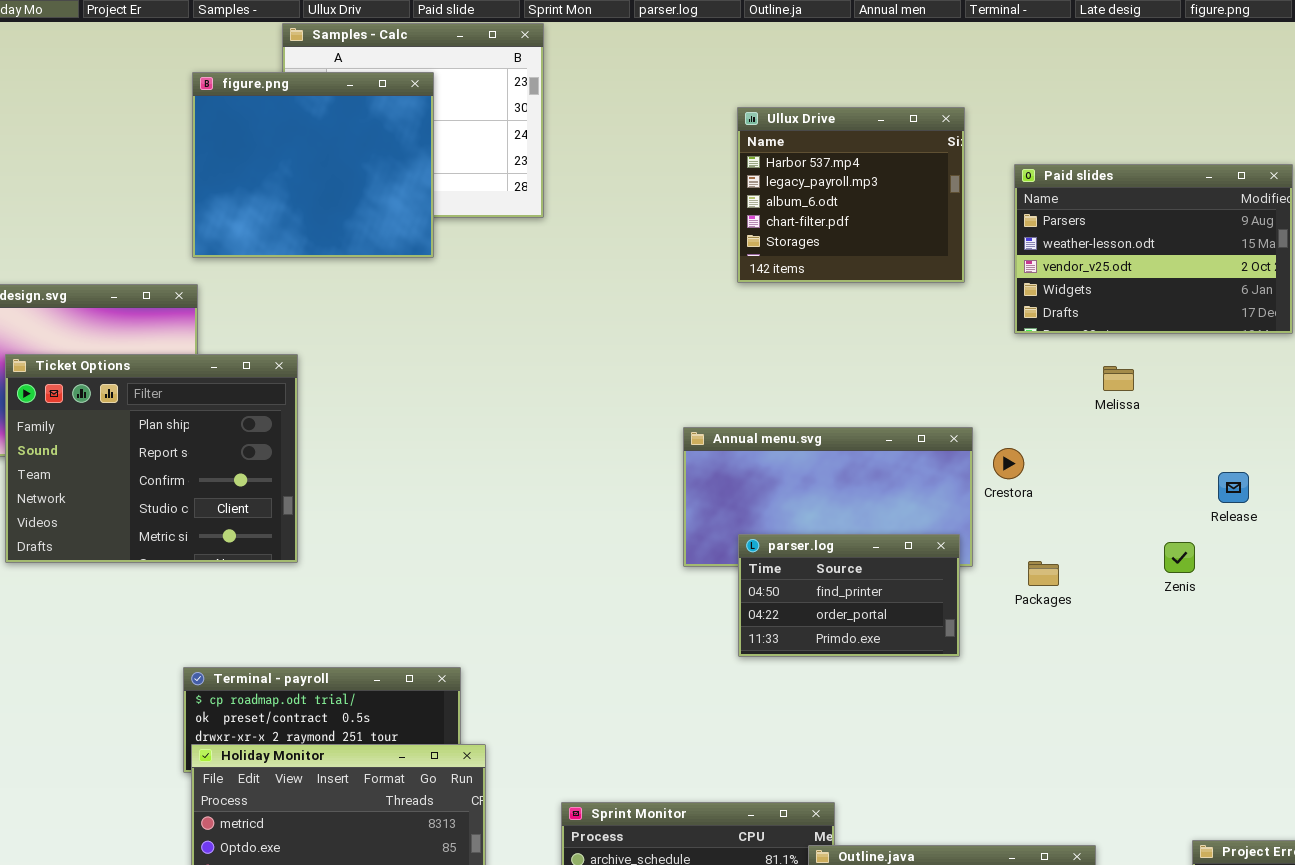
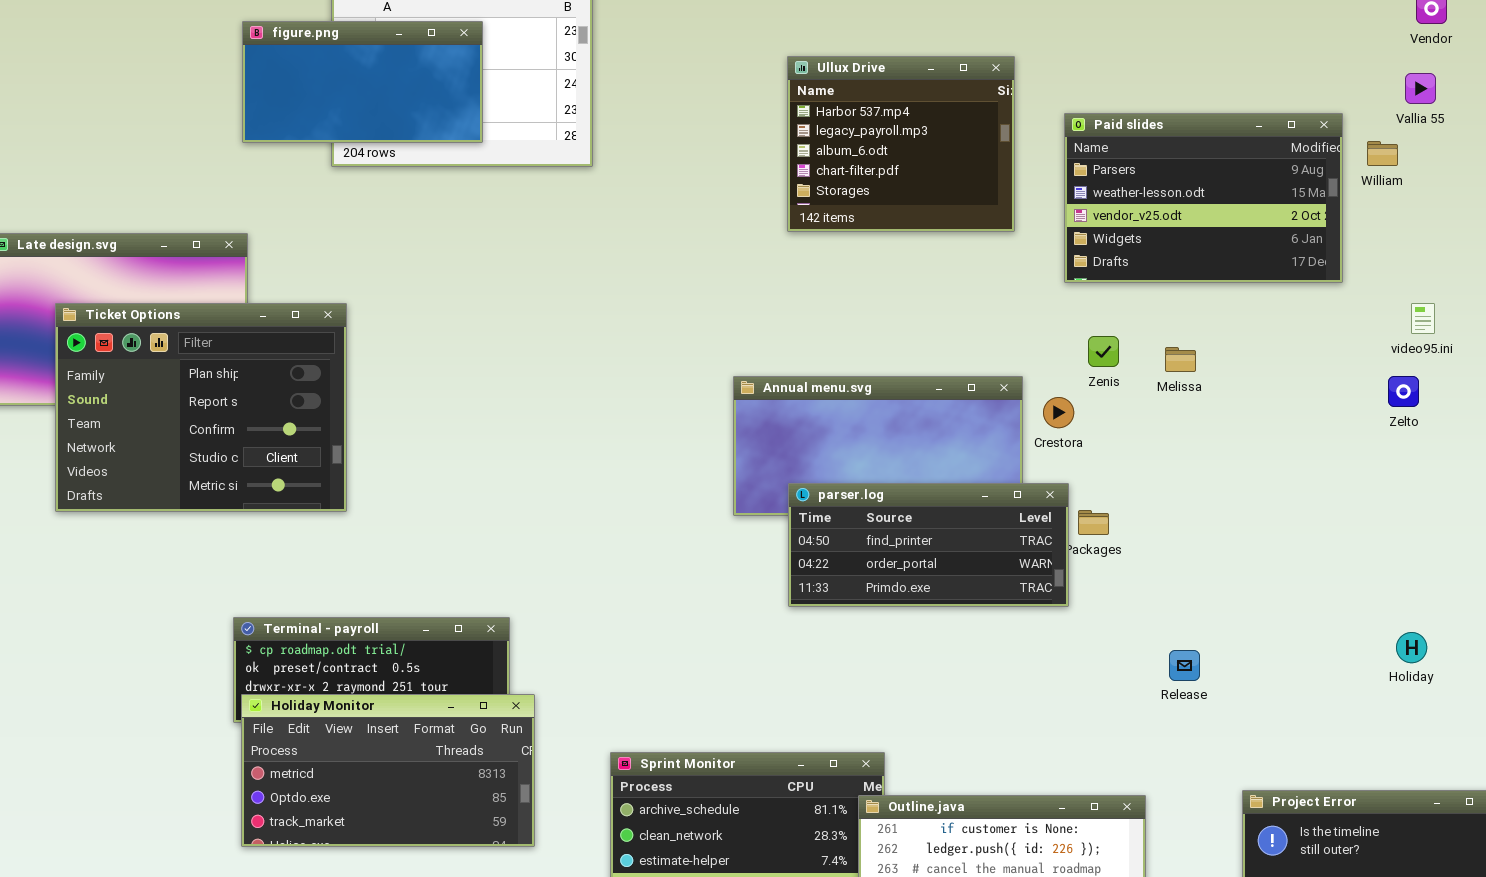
figure.png: [192,72,434,258] -> [242,21,483,143], resized
Melissa: [1103,366,1134,391] -> [1165,347,1196,372], moved
Release: [1218,472,1249,503] -> [1169,650,1200,681], moved
parser.log: [738,534,960,657] -> [788,483,1069,607], resized
Zenis: [1164,542,1195,573] -> [1088,336,1119,367], moved

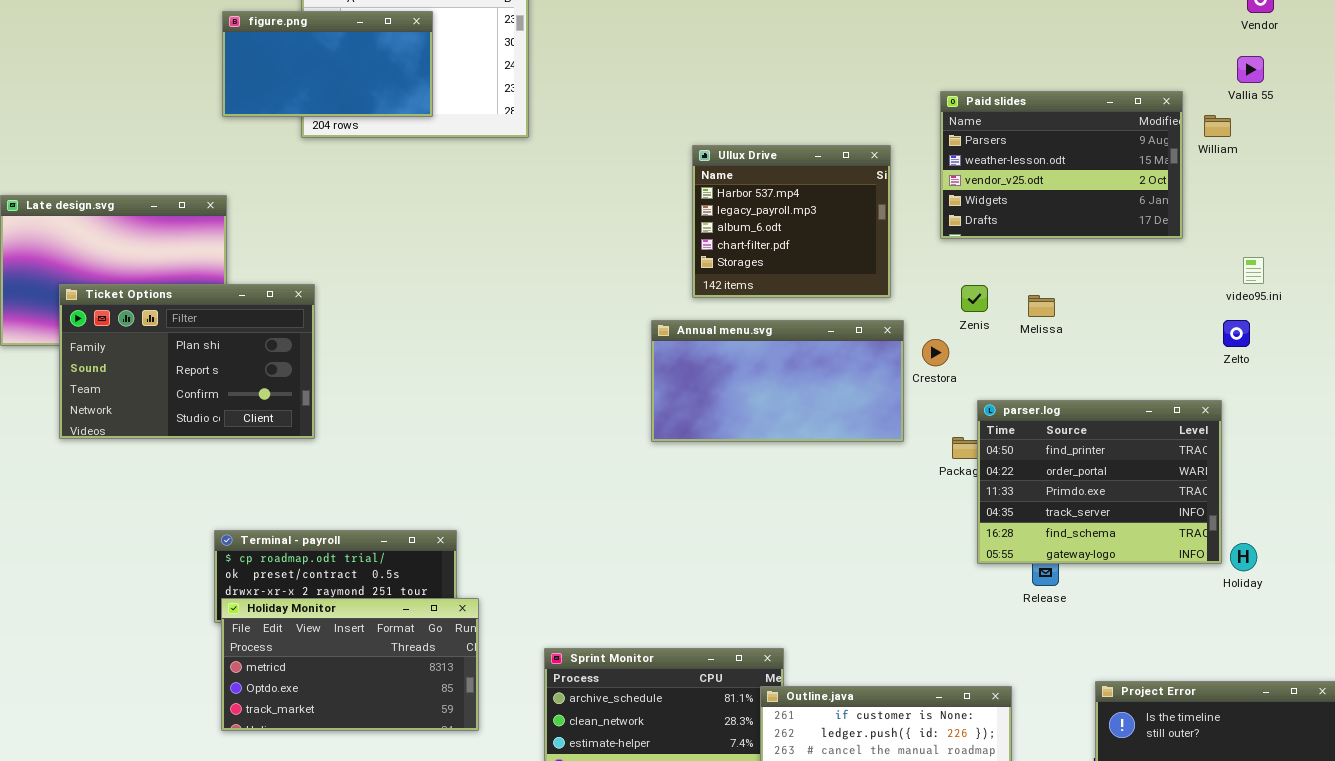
Ullux Drive: [787,56,1015,232] -> [692,145,891,298], moved
Ticket Options: [55,303,347,512] -> [59,284,315,439], resized
parser.log: [788,483,1069,607] -> [977,400,1222,564], moved, resized

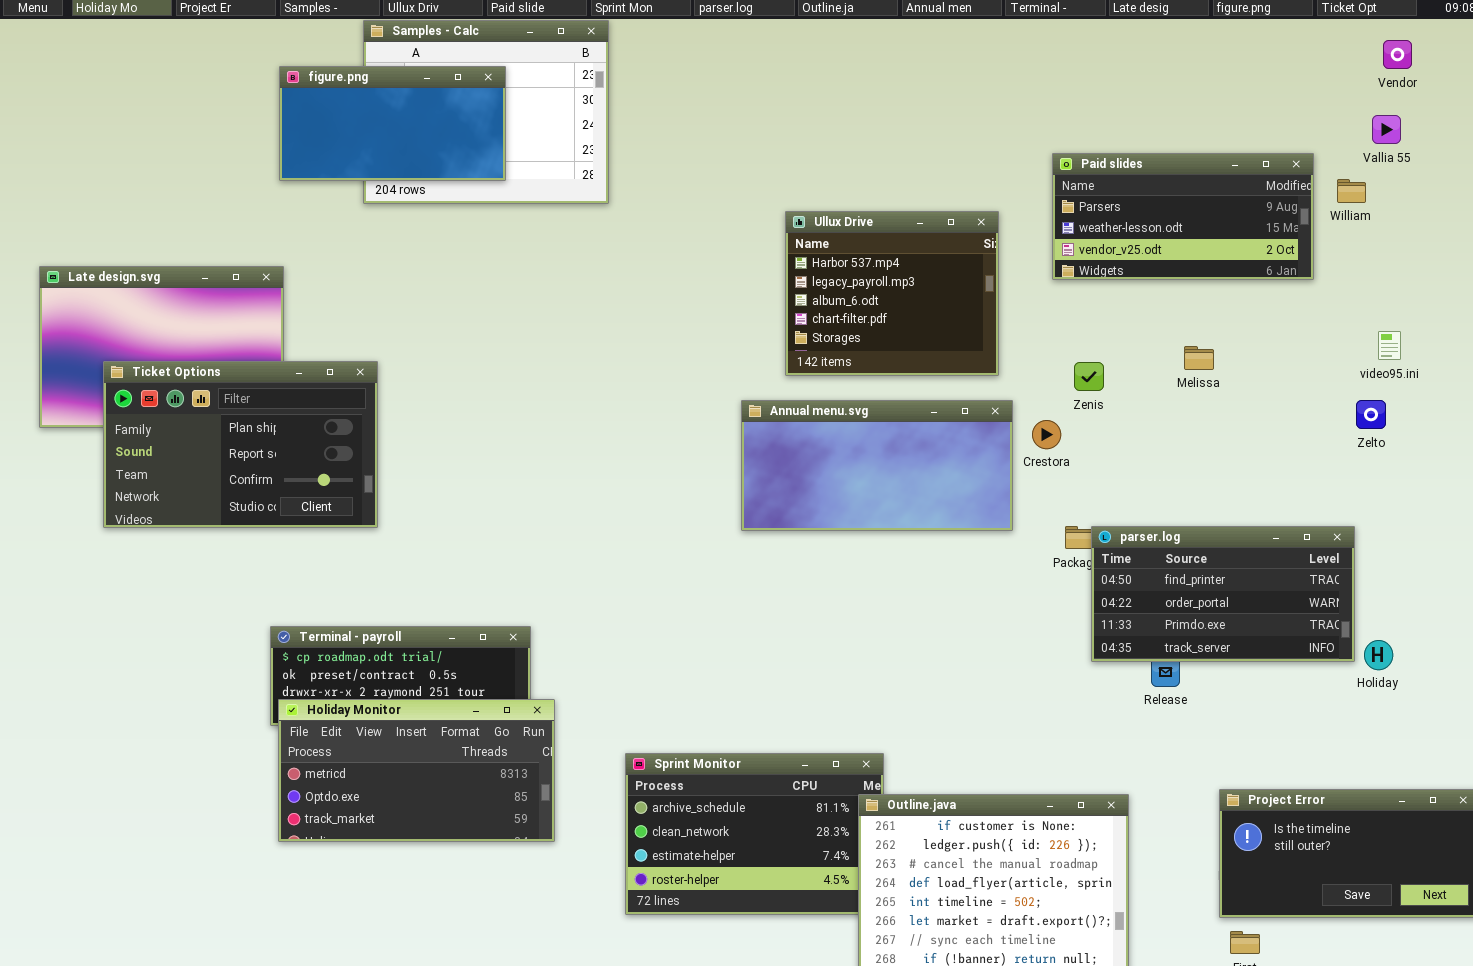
Paid slides: [940,91,1183,239] -> [1052,153,1314,280], resized
Melissa: [1028,295,1055,317] -> [1184,346,1214,370], moved
parser.log: [977,400,1222,564] -> [1091,526,1355,662], resized

